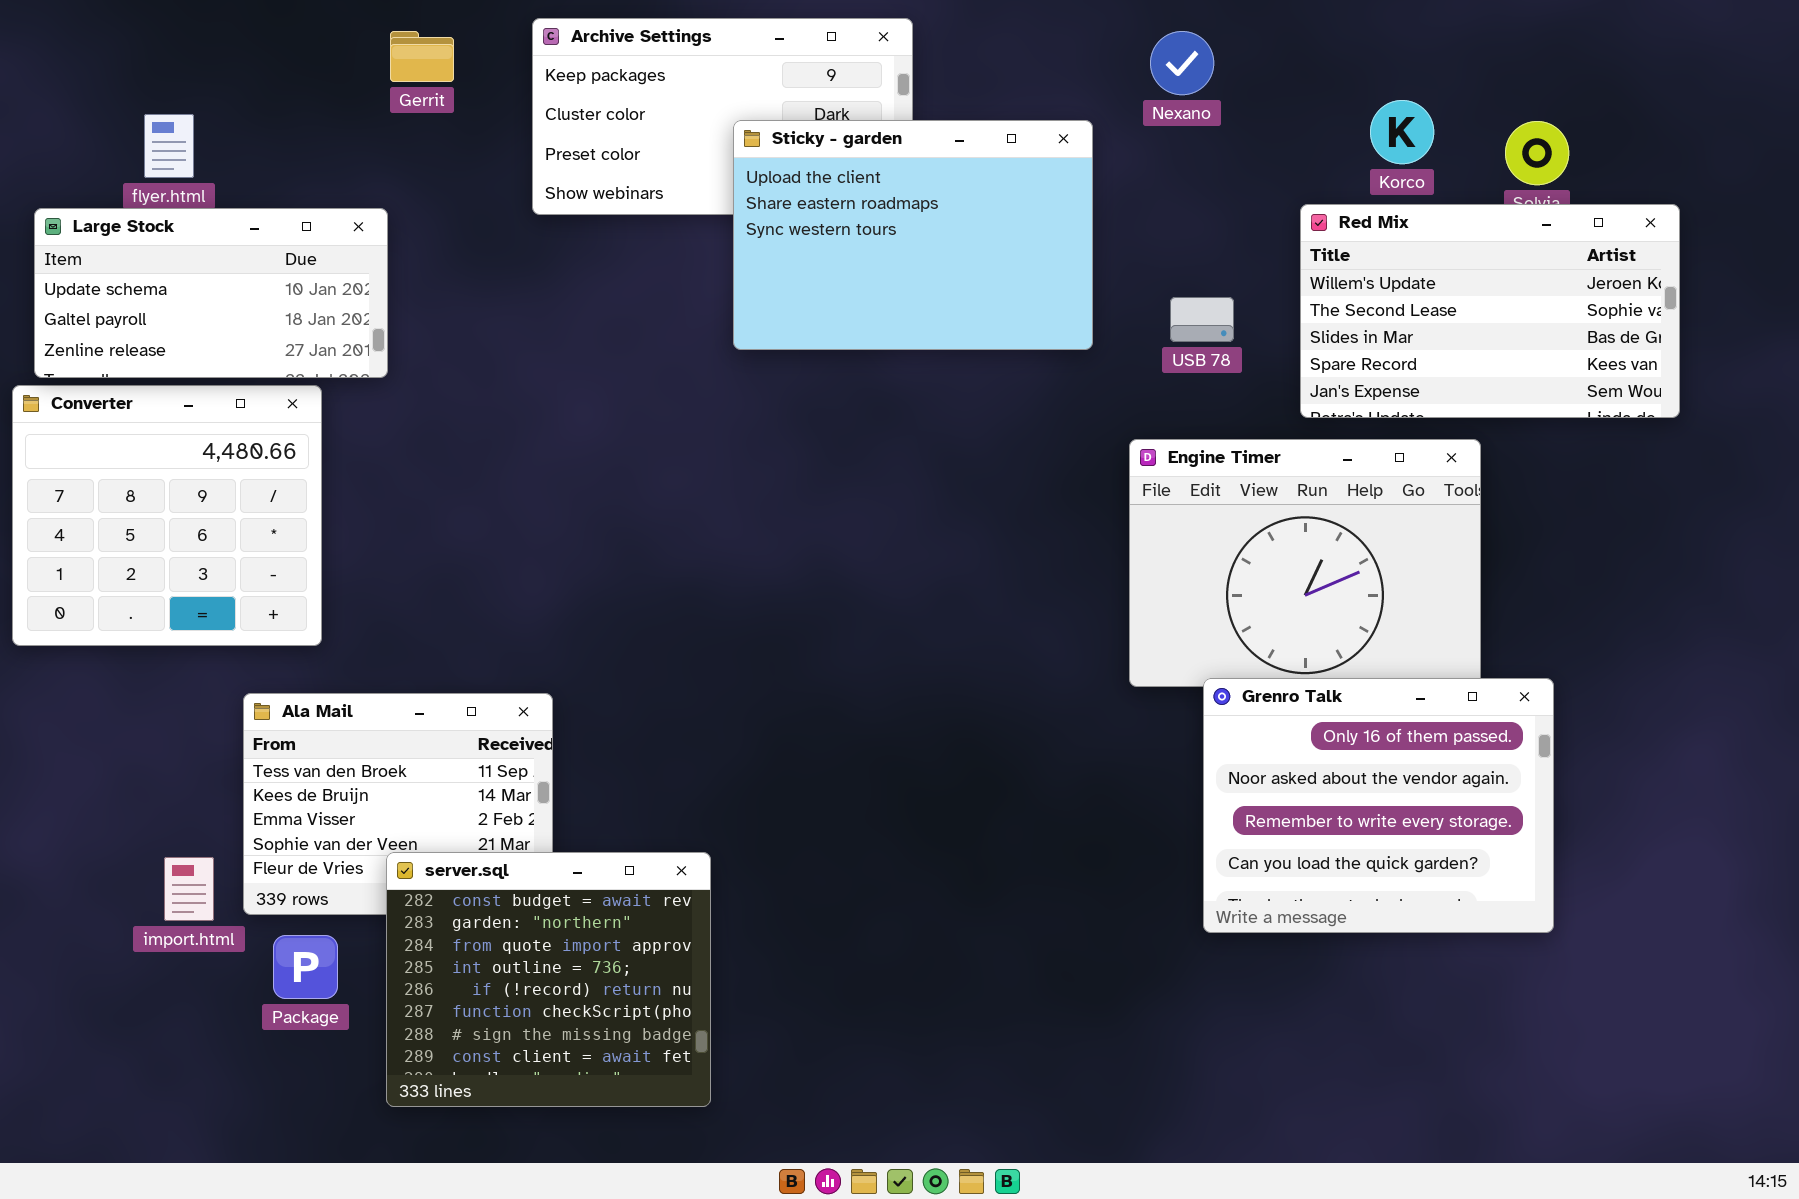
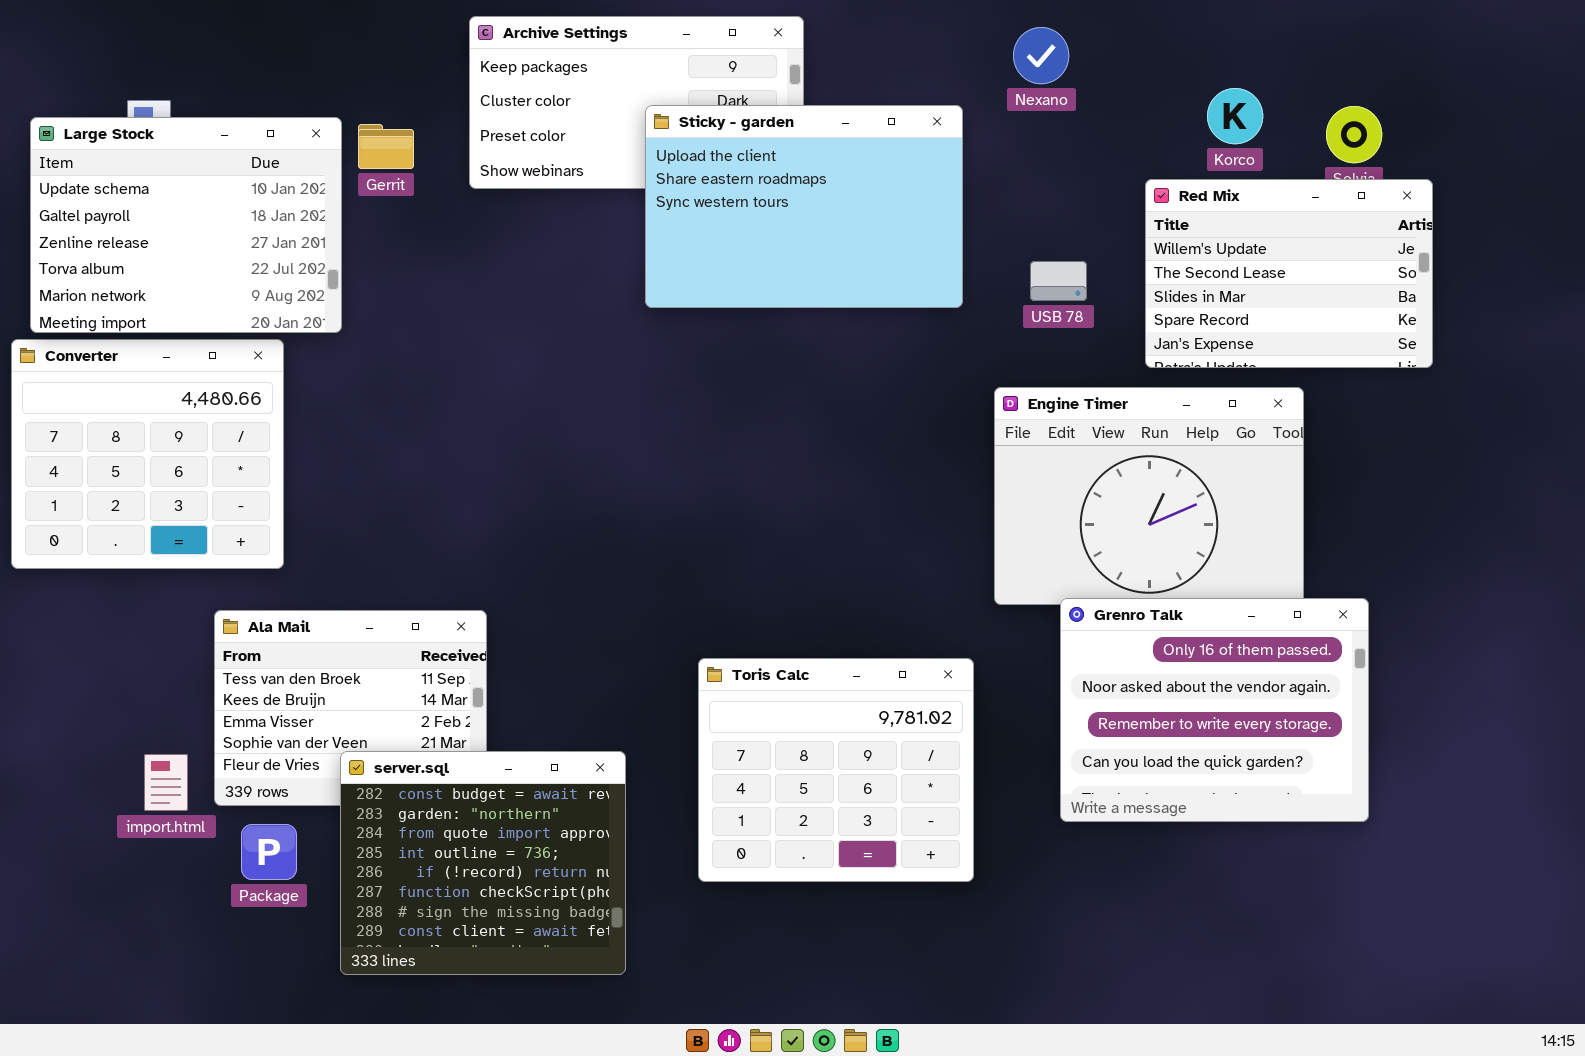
Gerrit: [390,31,454,82] -> [358,124,414,169], moved
Red Mix: [1300,204,1680,418] -> [1145,179,1433,368], resized
Large Stock: [34,208,388,378] -> [30,117,342,333], resized
Toris Calc: none -> [698,658,974,882], opened

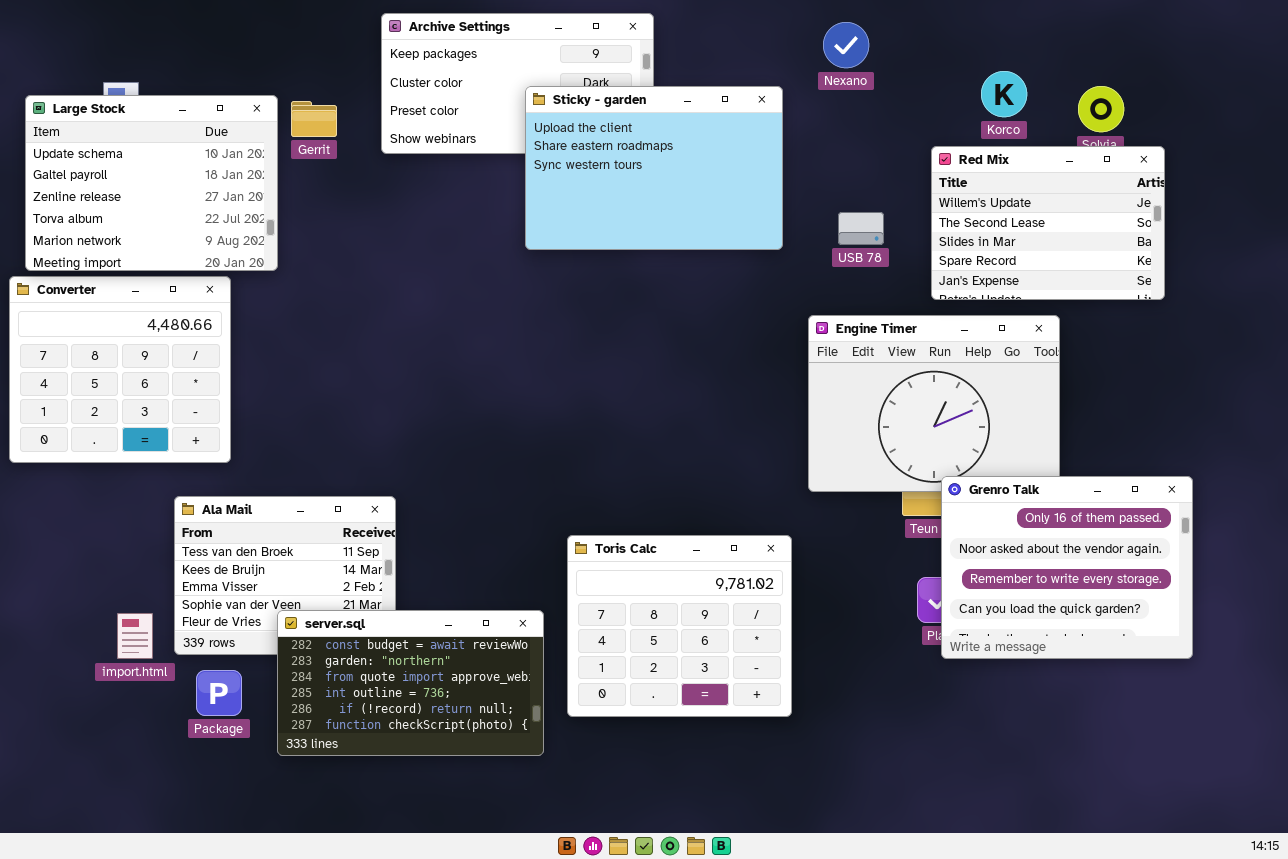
Grenro Talk: [1060,598,1369,822] -> [941,476,1193,659], moved
server.sql: [340,751,626,975] -> [277,610,544,756], resized

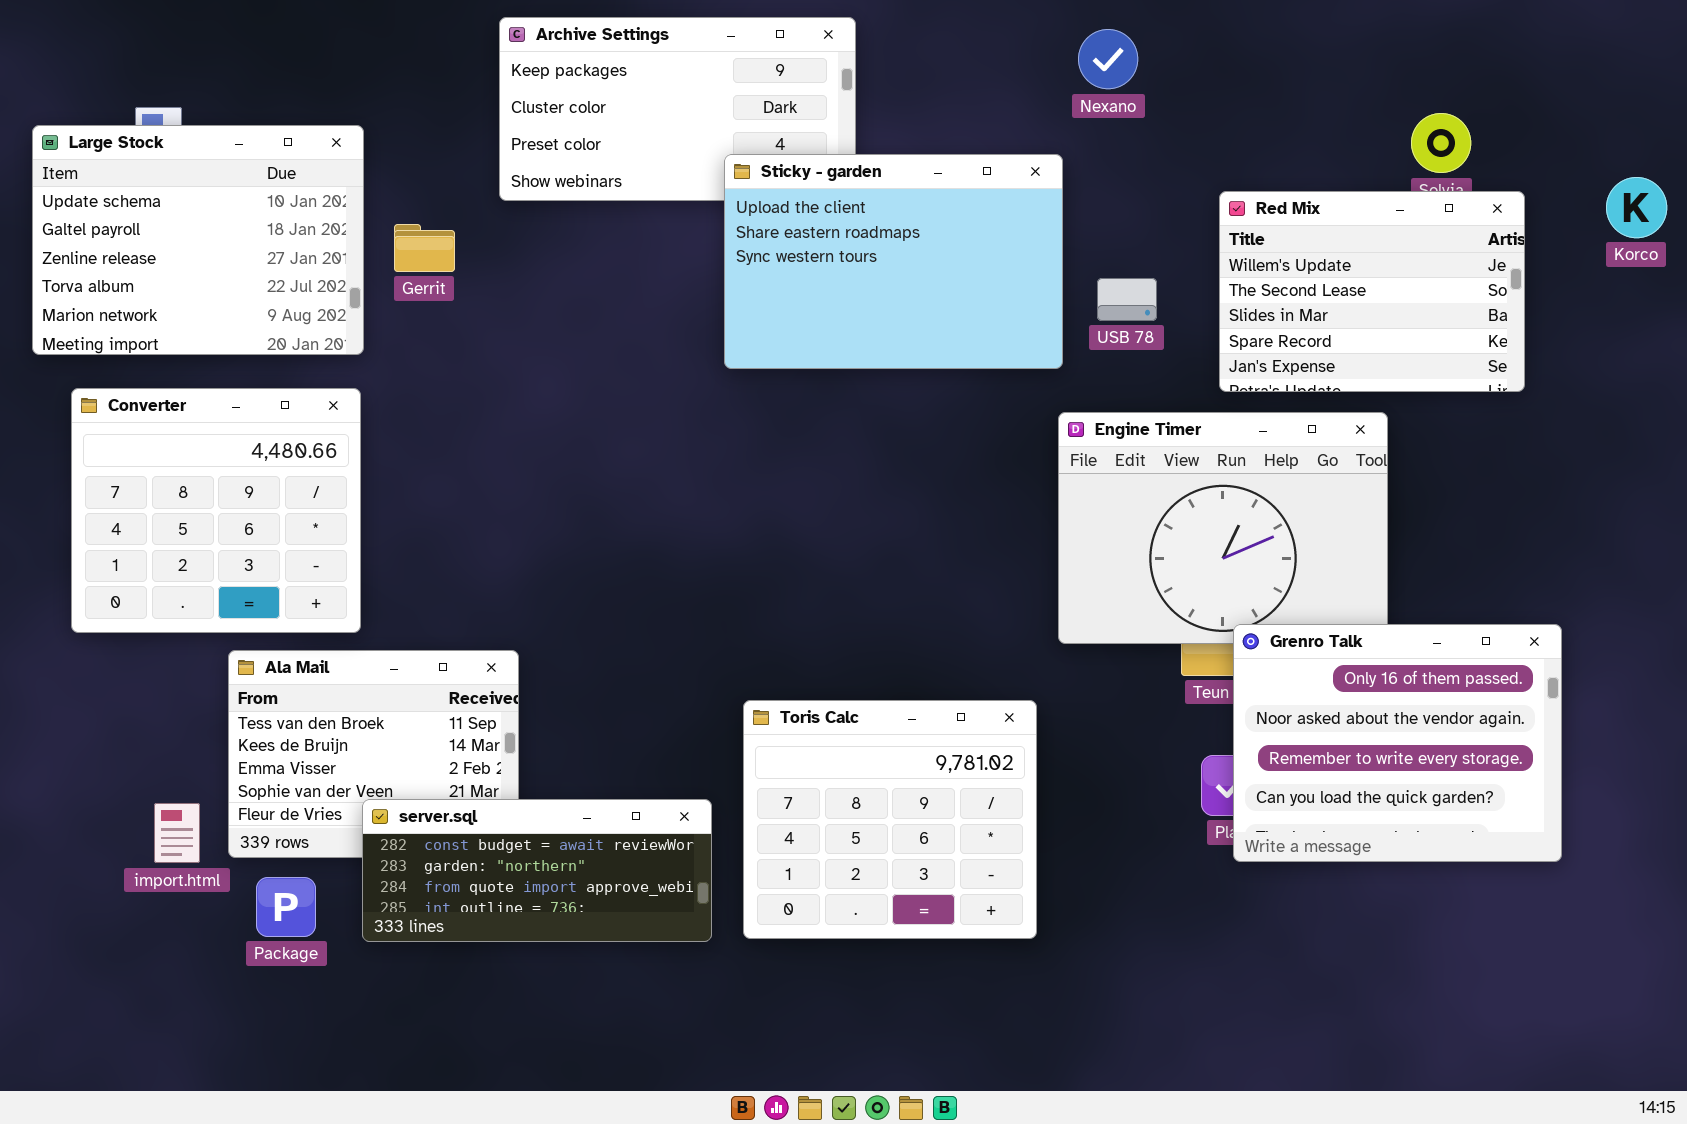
Korco: [981,71,1027,117] -> [1606,177,1667,238], moved
Sticky - garden: [525,86,783,250] -> [724,154,1063,369], moved
Gerrit: [291,101,337,137] -> [394,224,455,272], moved
Converter: [9,276,231,463] -> [71,388,361,633], moved
server.sql: [277,610,544,756] -> [362,799,712,942], resized

